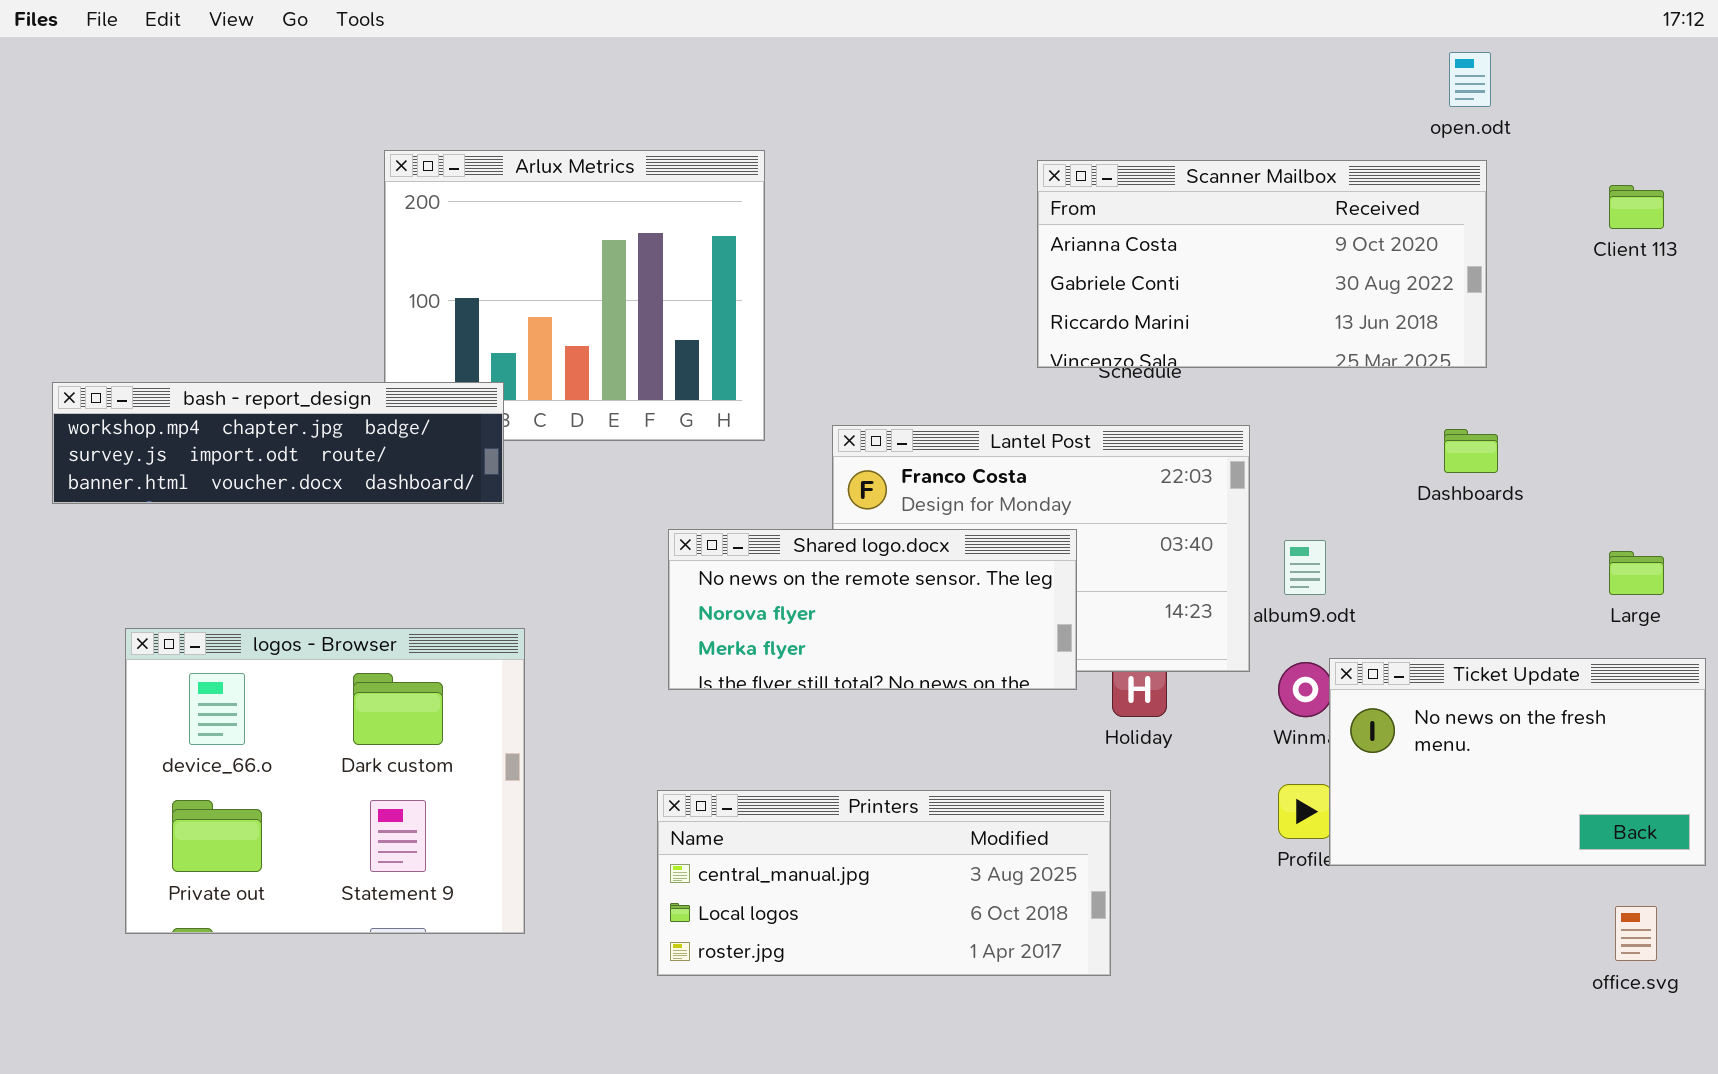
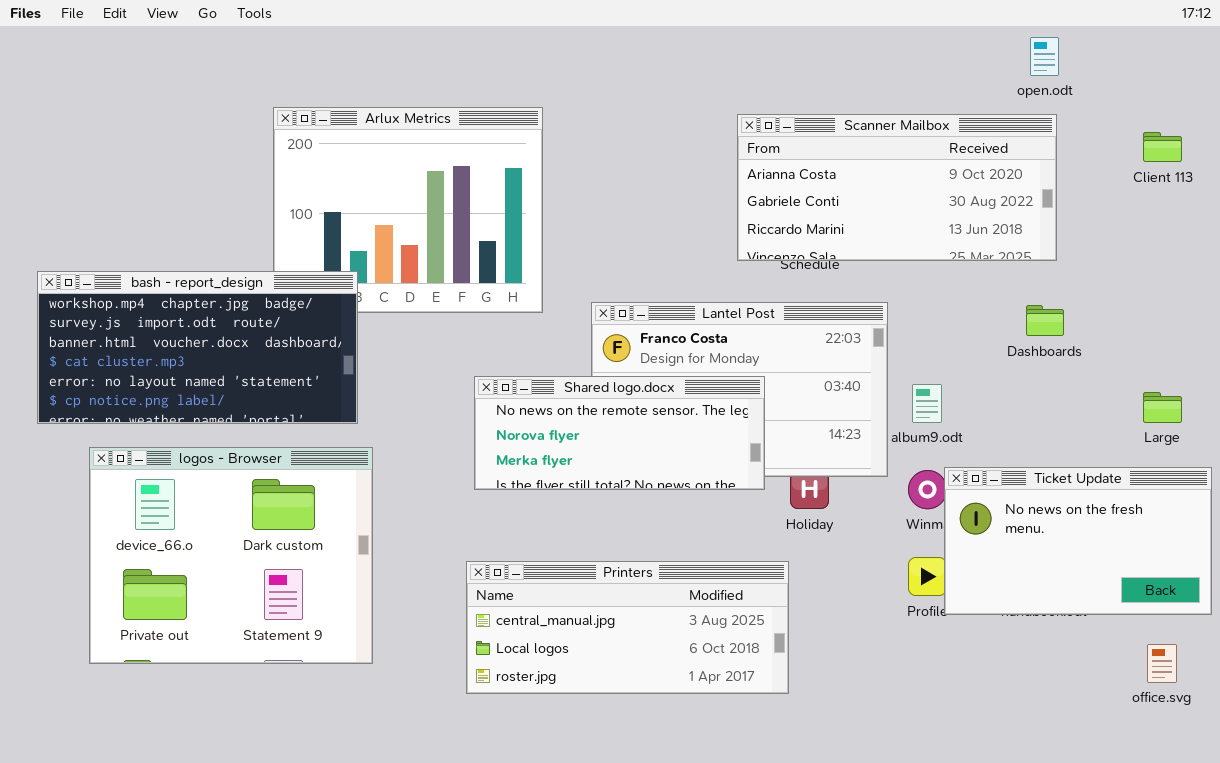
bash - report_design: [52,382,504,504] -> [37,271,358,424], resized

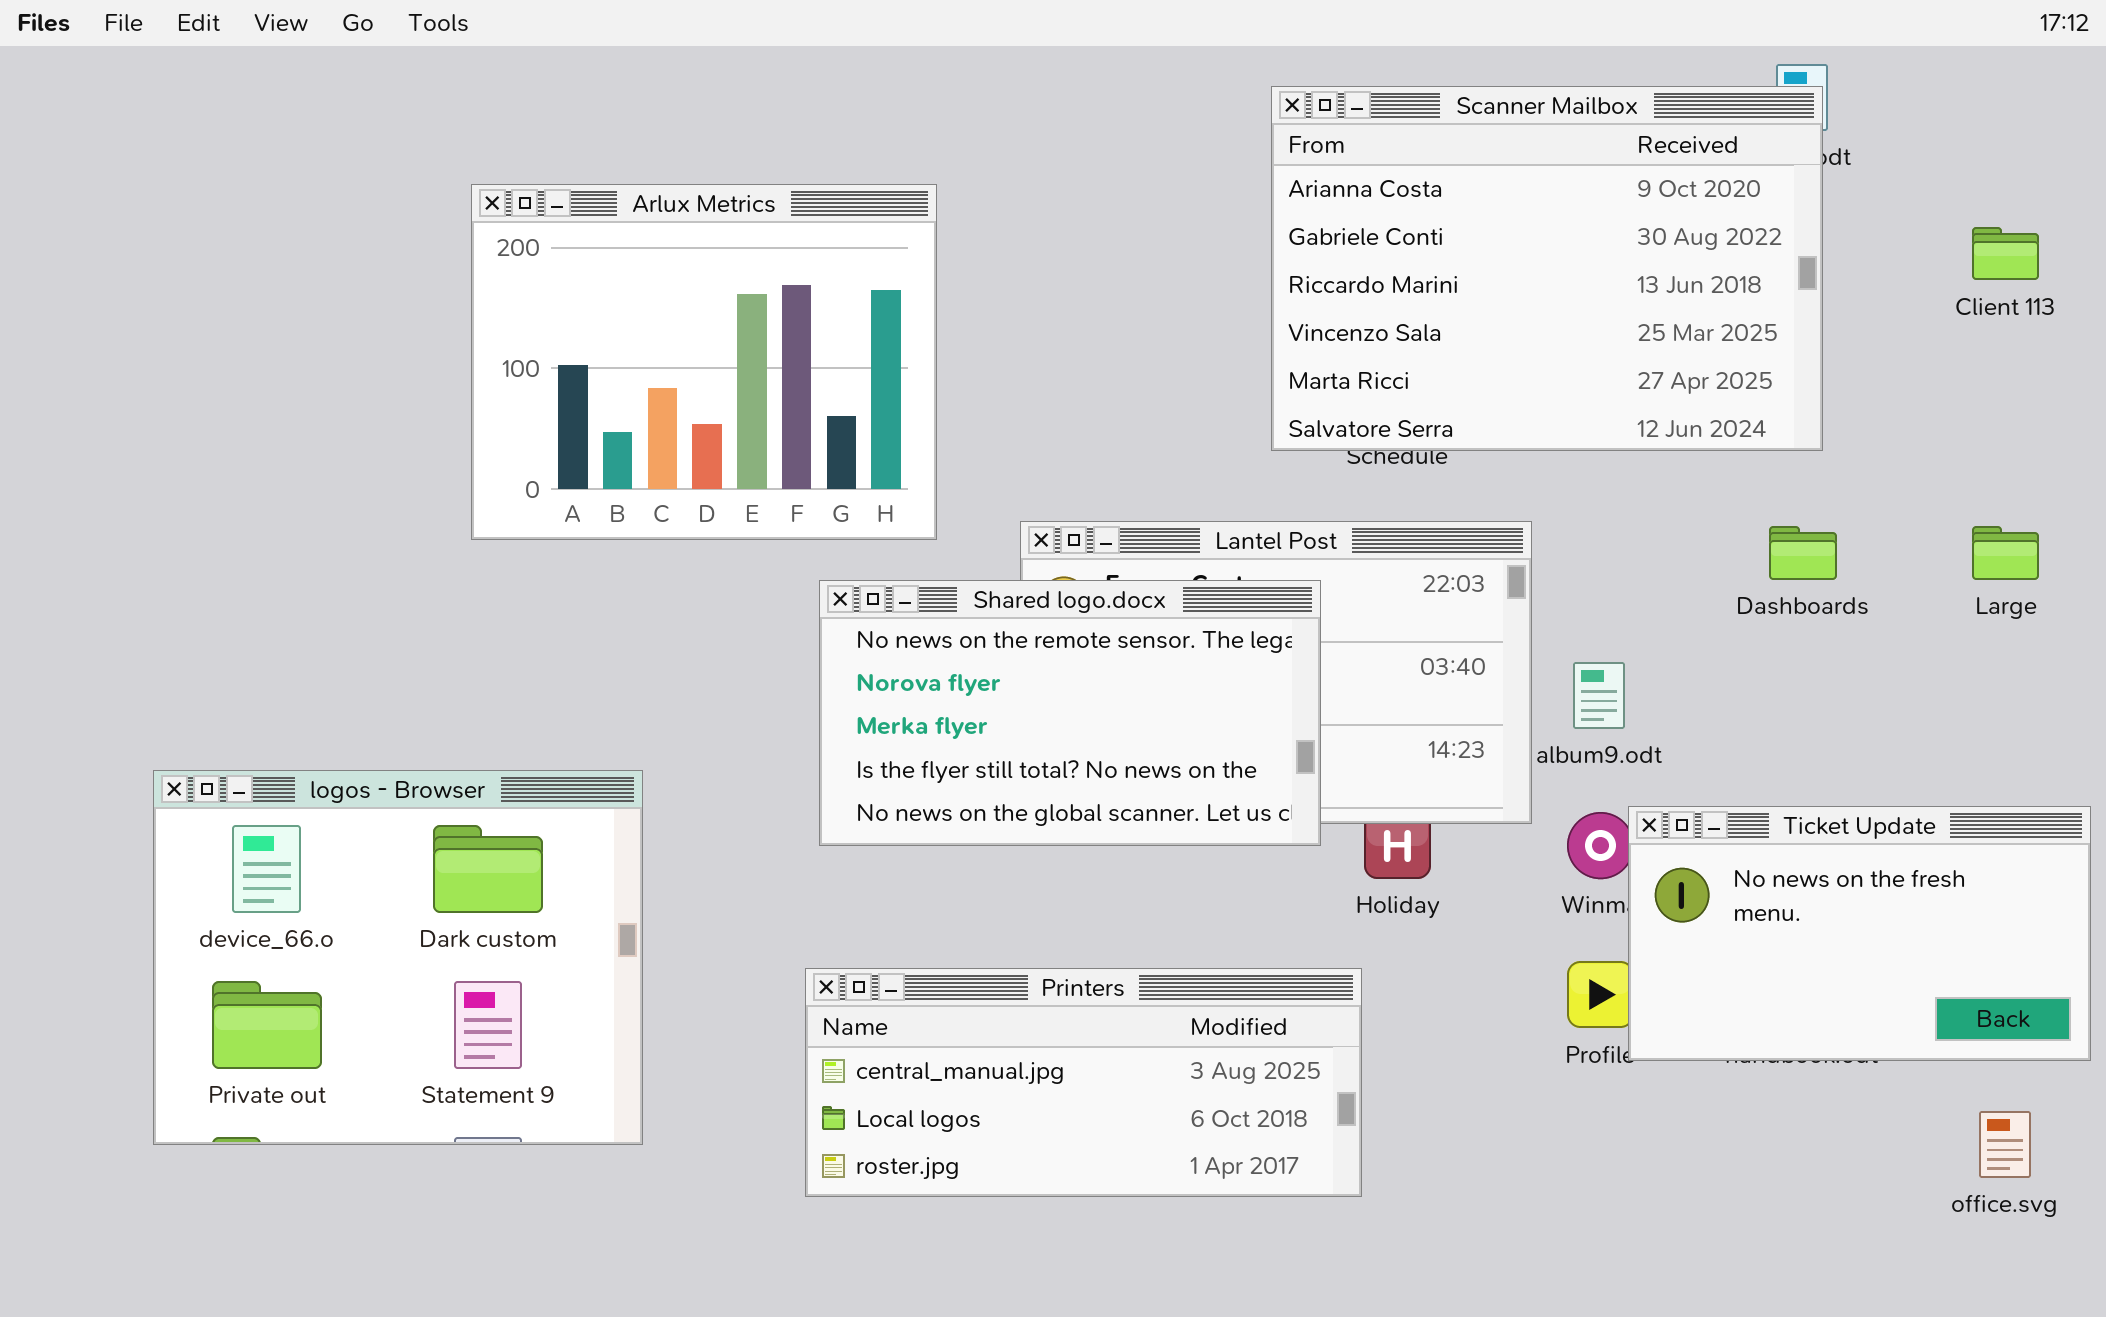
Scanner Mailbox: [737,114,1057,261] -> [1271,86,1823,451], resized
bash - report_design: [37,271,358,424] -> none, closed
Shared logo.docx: [474,376,765,490] -> [819,580,1321,846], resized
Large: [1143,392,1182,423] -> [1972,526,2039,580], moved

